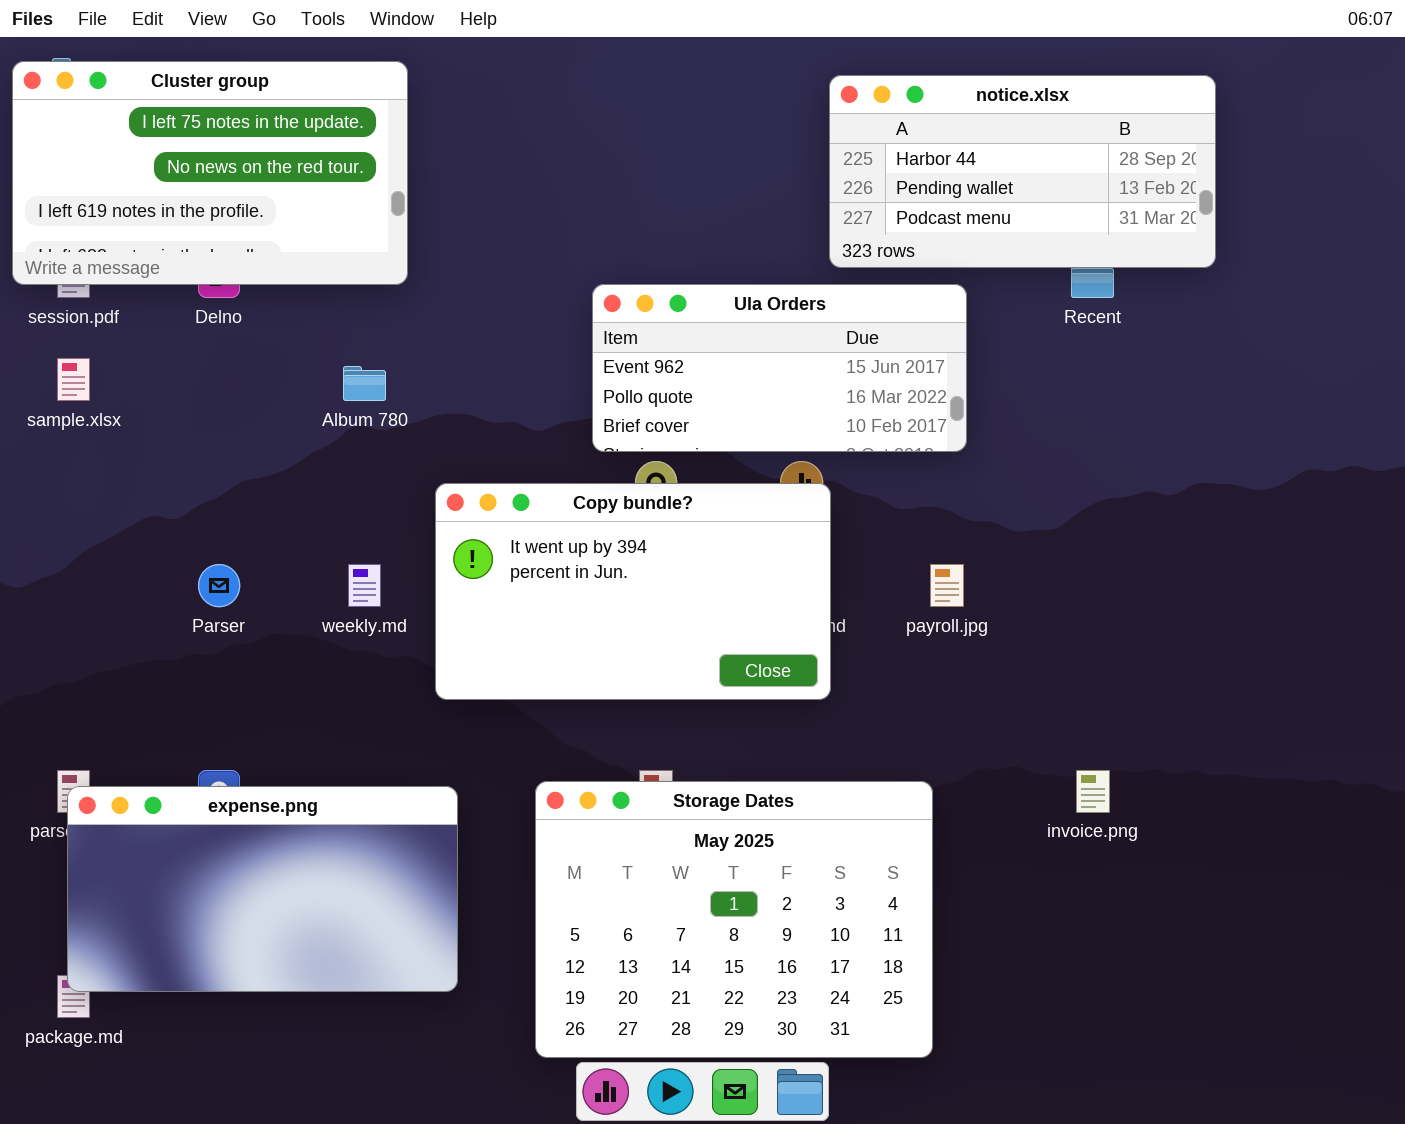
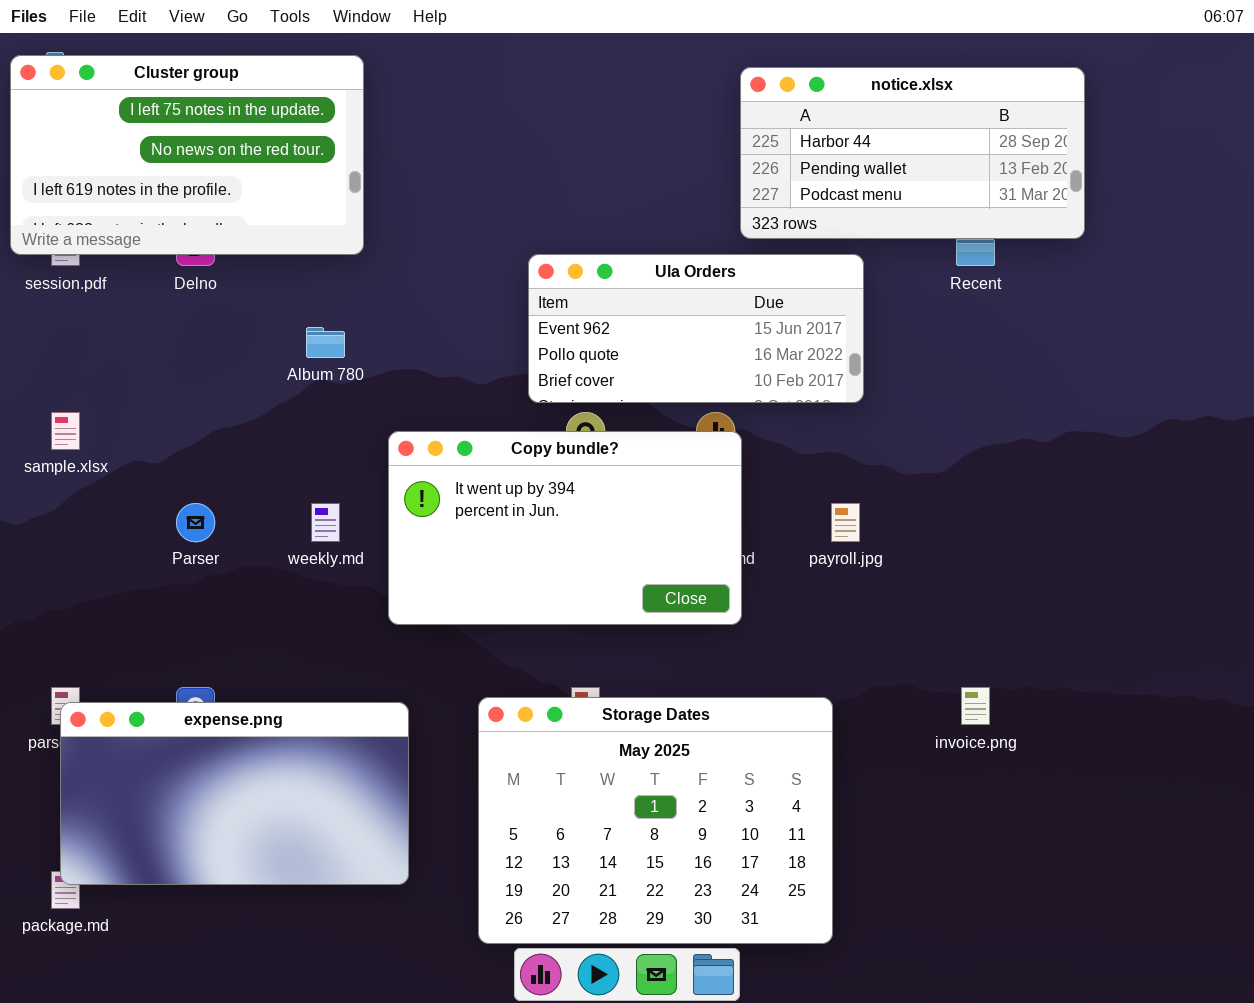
sample.xlsx: [57,358,90,401] -> [51,412,80,450], moved

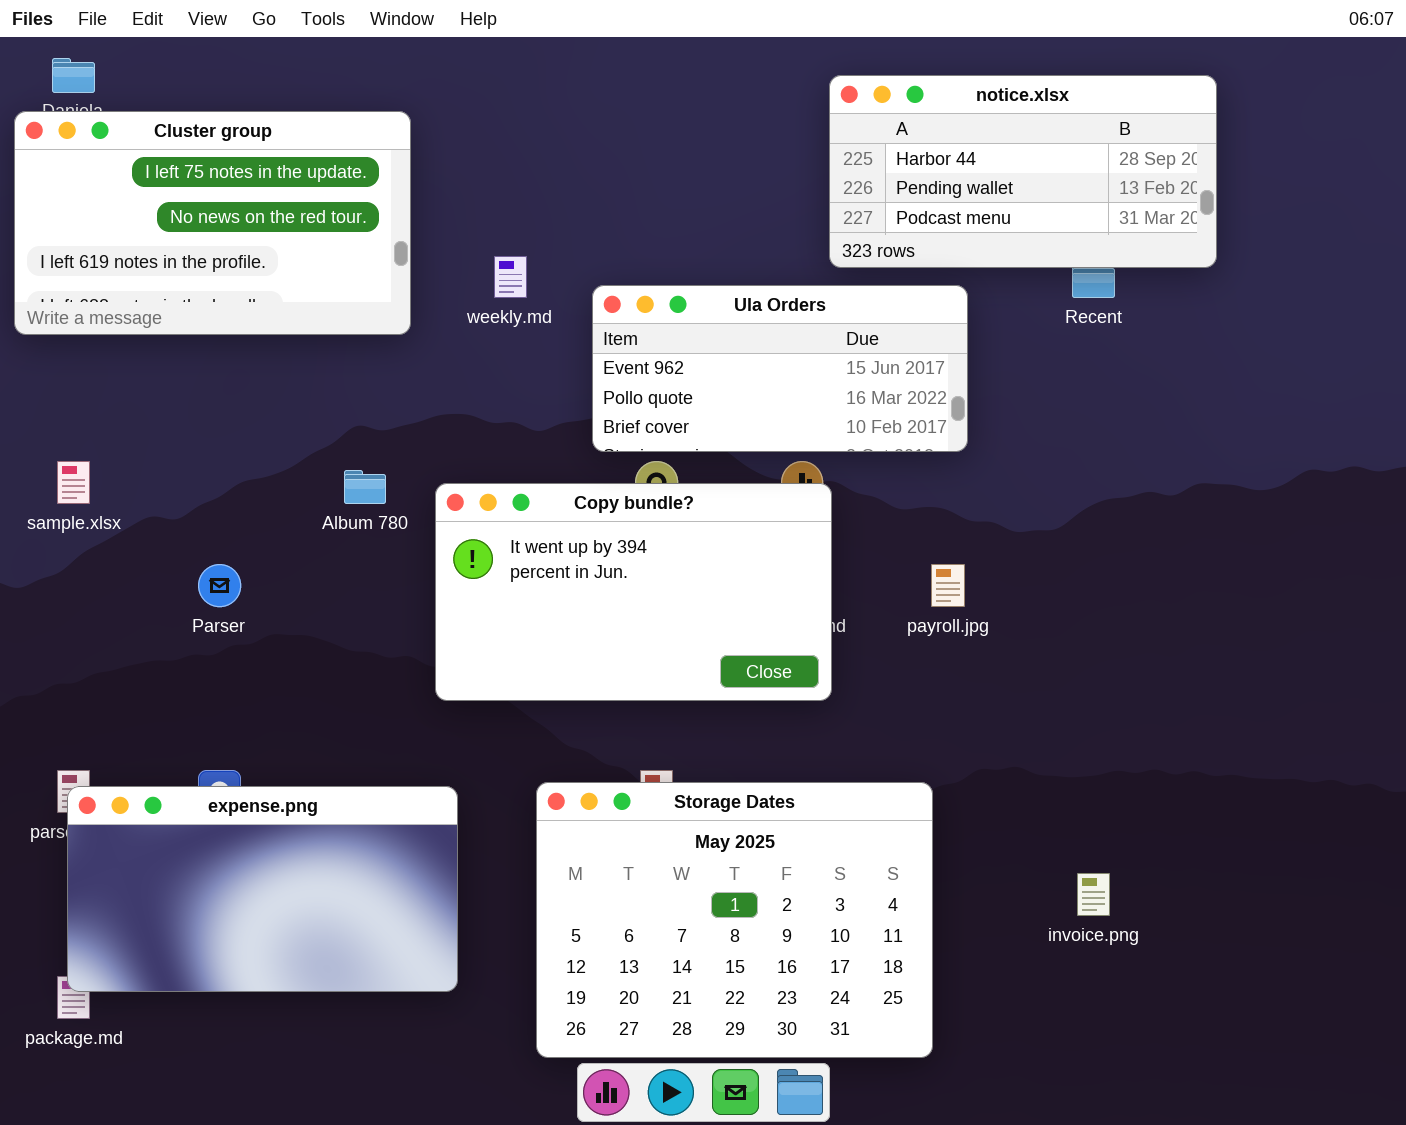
Cluster group: [10,55,364,255] -> [14,111,411,335], moved
Album 780: [306,327,345,358] -> [344,470,386,504], moved
weekly.md: [311,503,340,542] -> [494,256,527,298], moved
invoice.png: [961,687,990,725] -> [1077,873,1110,916], moved

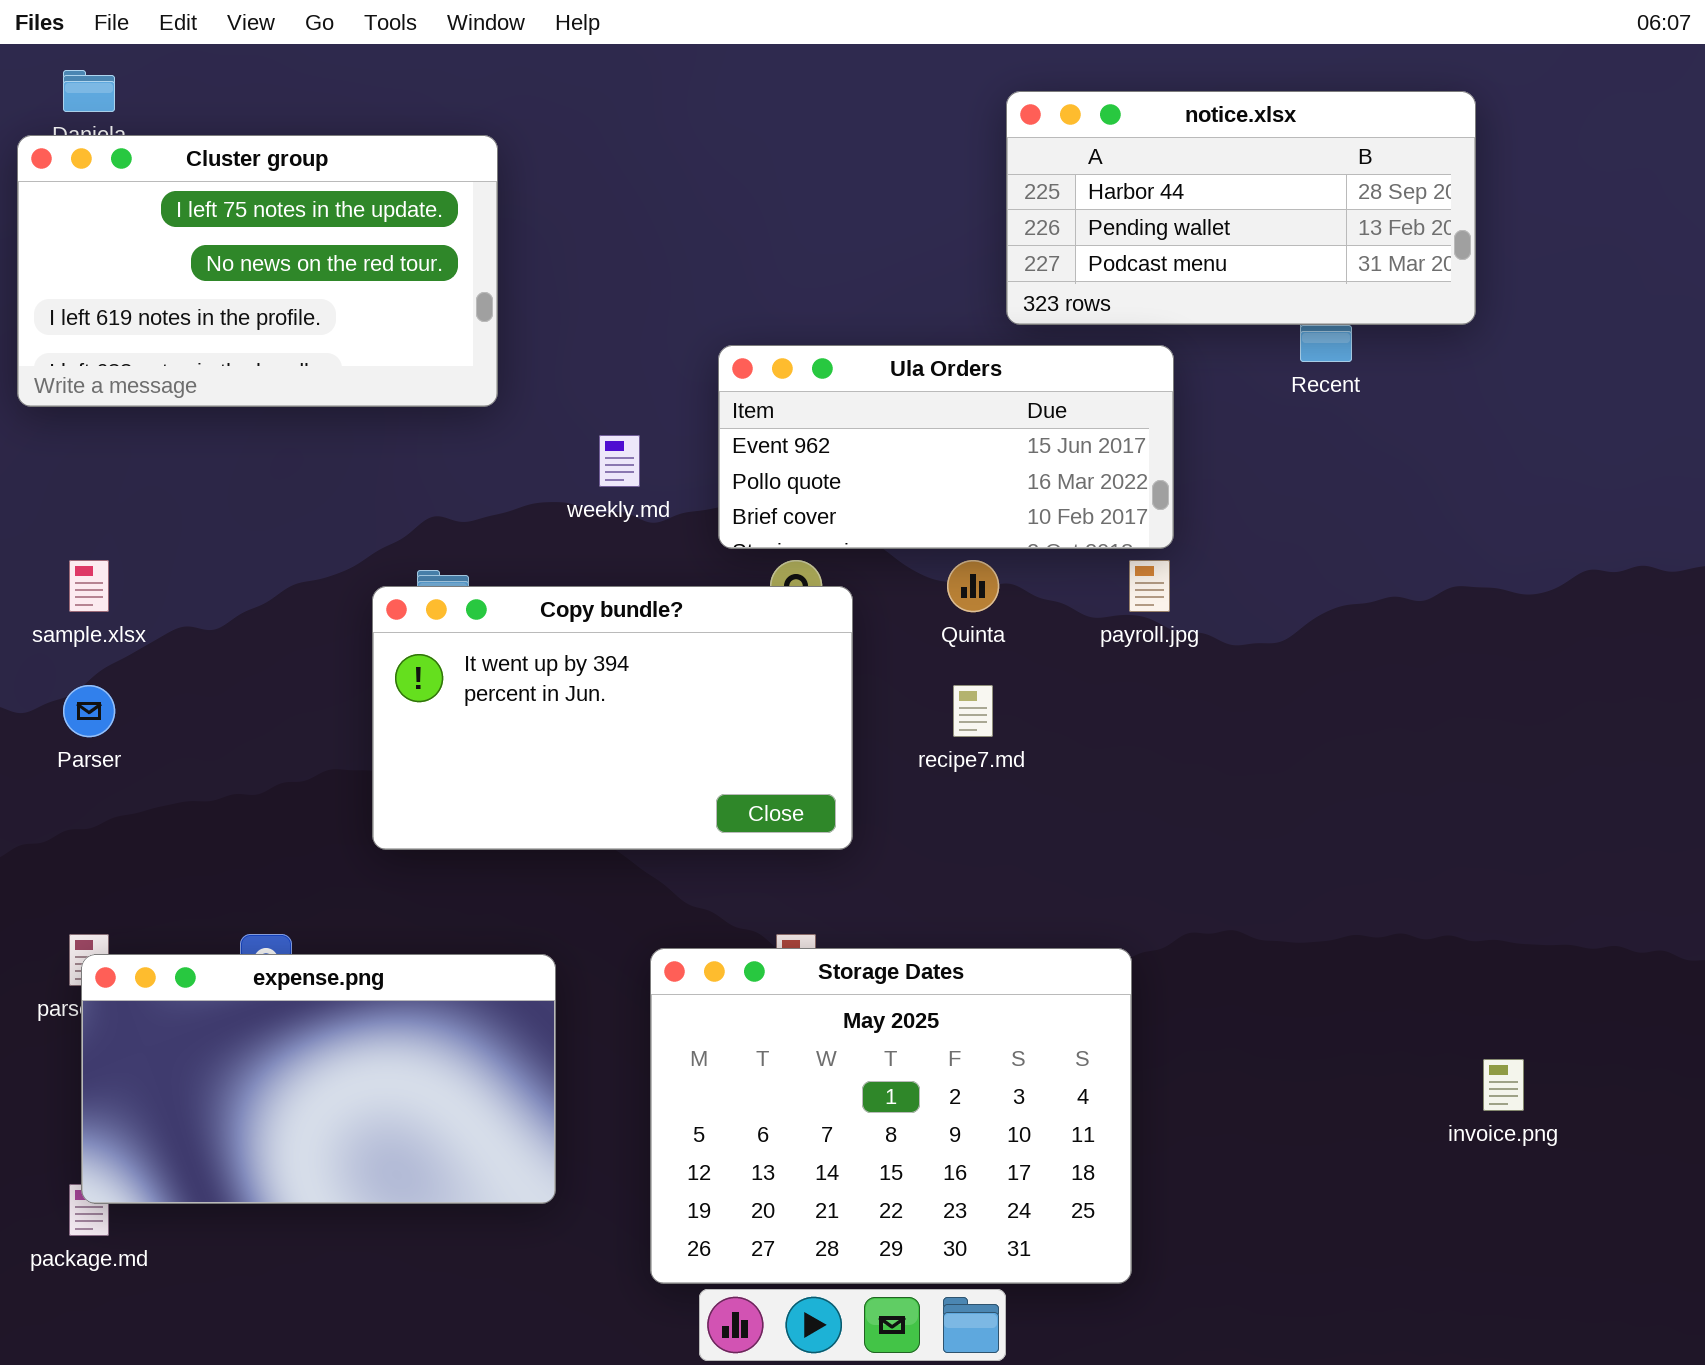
weekly.md: [494,256,527,298] -> [599,435,640,487], moved
Copy bundle?: [435,483,832,701] -> [372,586,853,850], moved
Parser: [198,564,241,607] -> [63,685,115,737], moved
payroll.jpg: [931,564,965,607] -> [1129,560,1170,612], moved
invoice.png: [1077,873,1110,916] -> [1483,1059,1524,1111], moved

